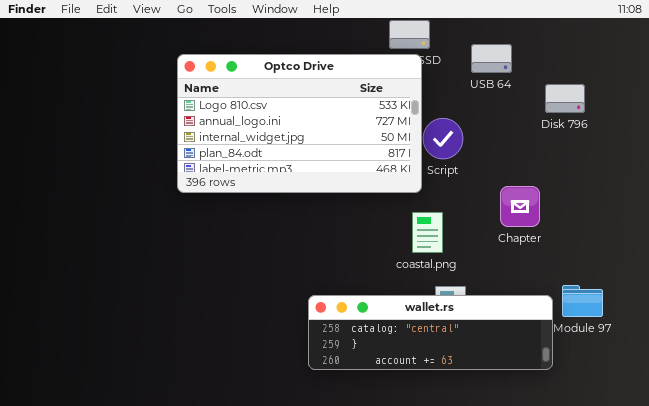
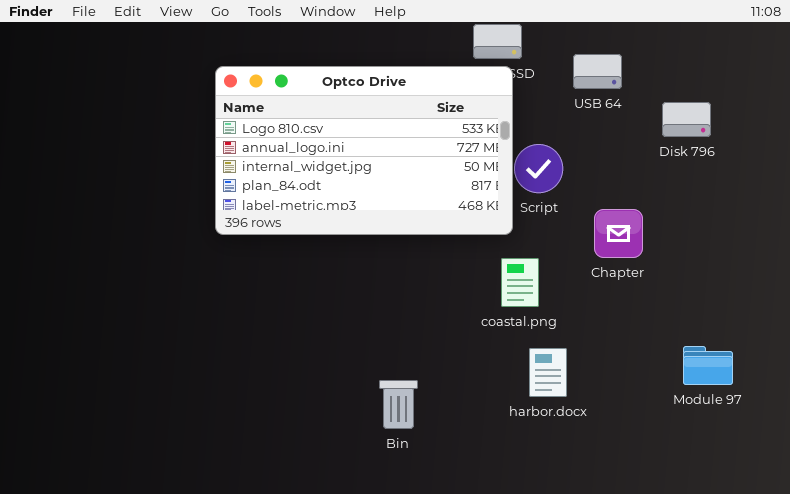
Chapter: [500,186,540,227] -> [594,209,643,258], moved
wallet.rs: [308,295,553,370] -> none, closed

